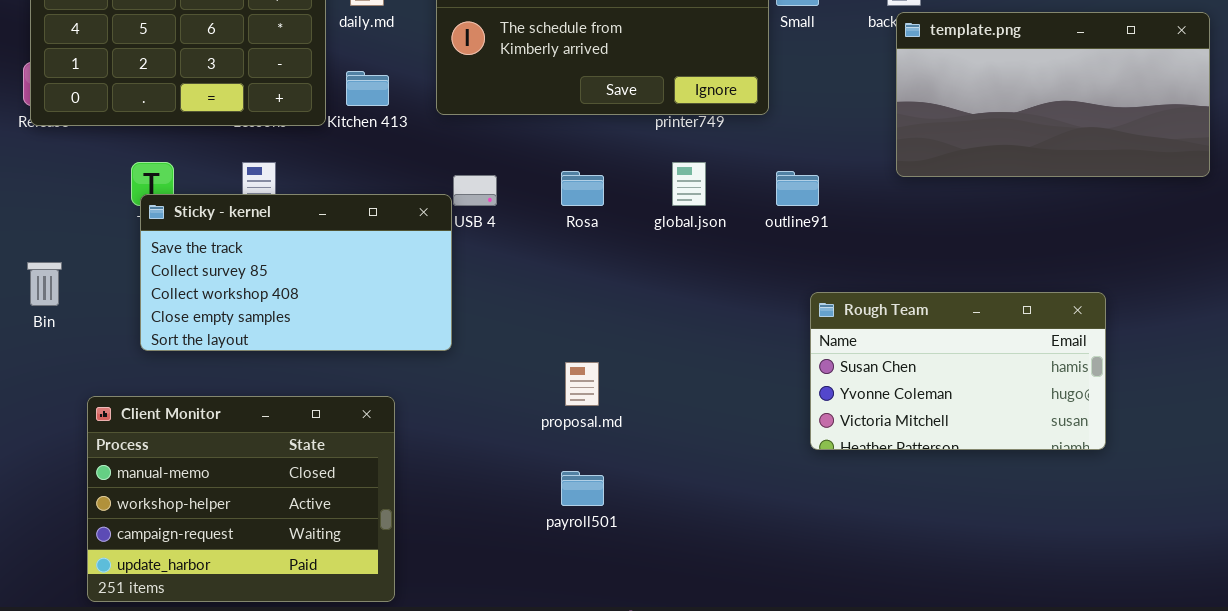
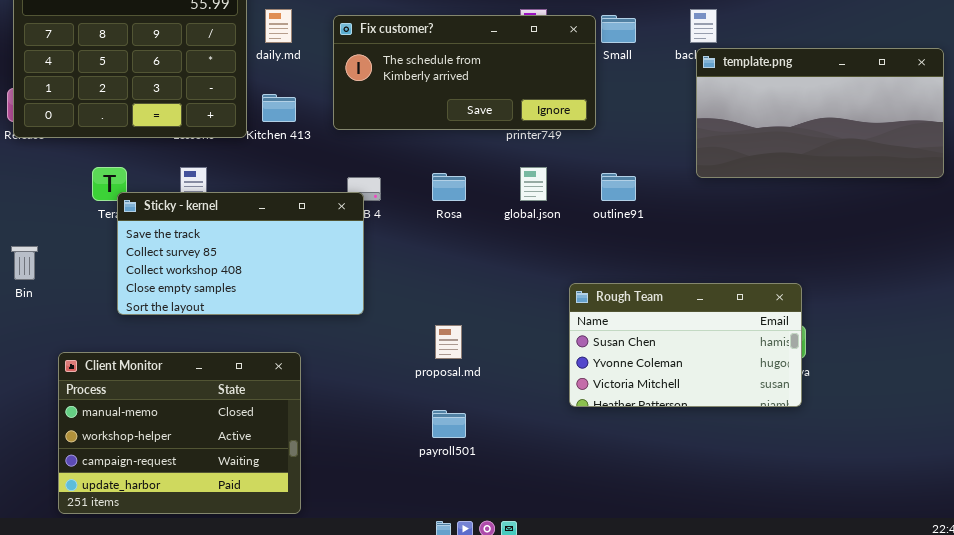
Sticky - kernel: [140,194,452,351] -> [117,192,364,315], moved
Rough Team: [810,292,1106,450] -> [569,283,802,407], moved

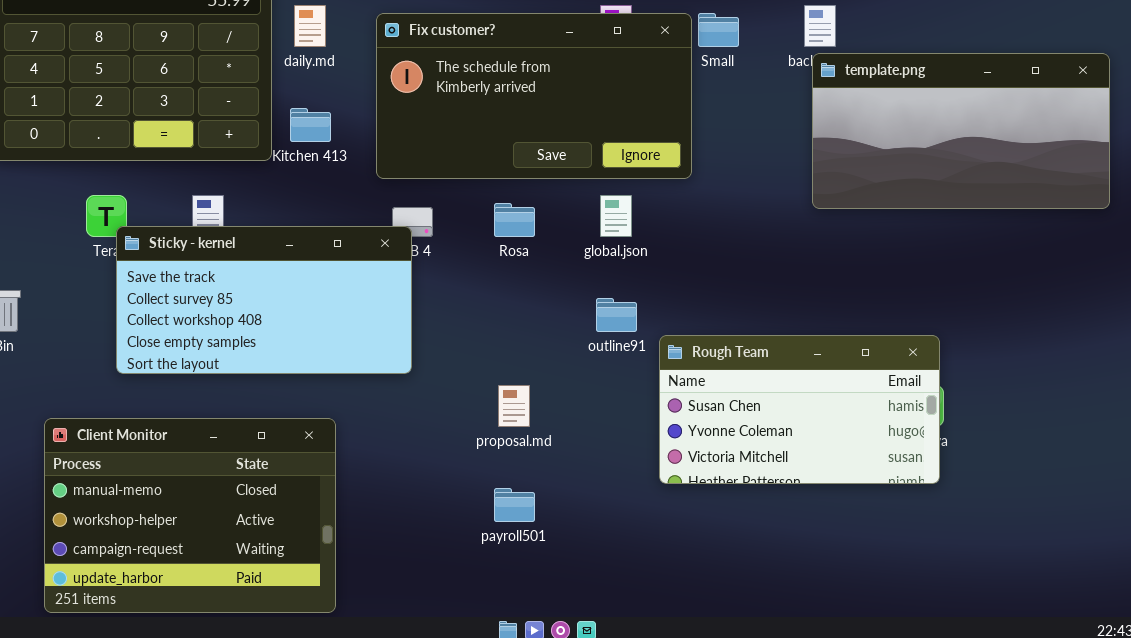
Fix customer?: [333,15,596,130] -> [376,13,692,179], resized
outline91: [601,173,636,201] -> [596,298,637,332], moved

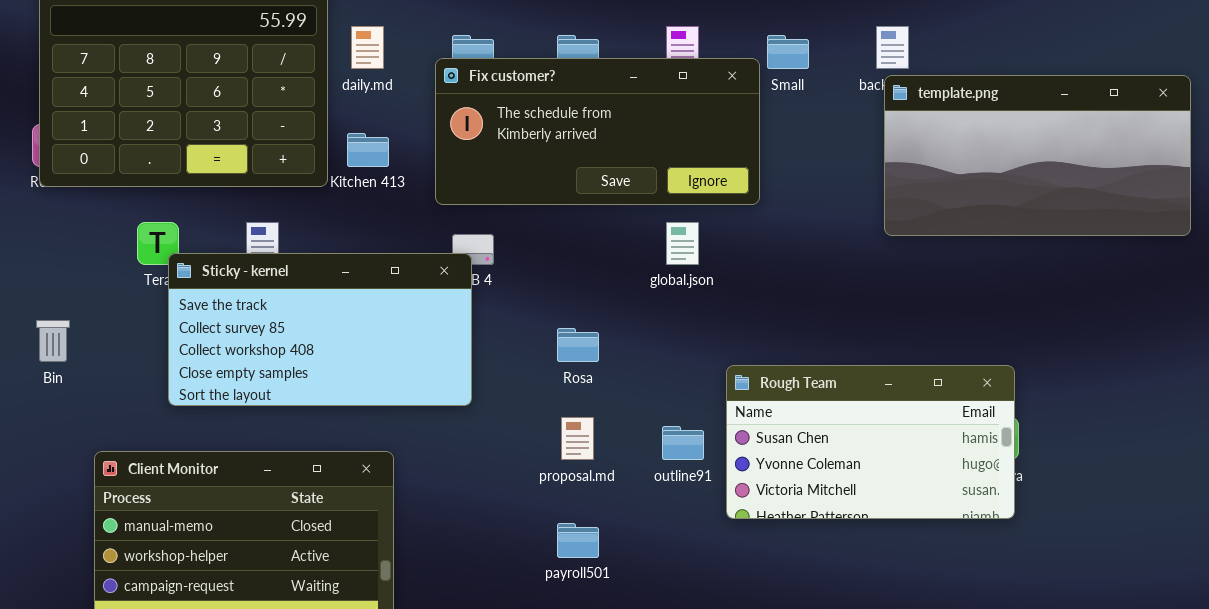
Fix customer?: [376,13,692,179] -> [435,58,760,205], resized
Rosa: [494,203,535,237] -> [557,328,599,362], moved
outline91: [596,298,637,332] -> [662,426,704,460], moved

